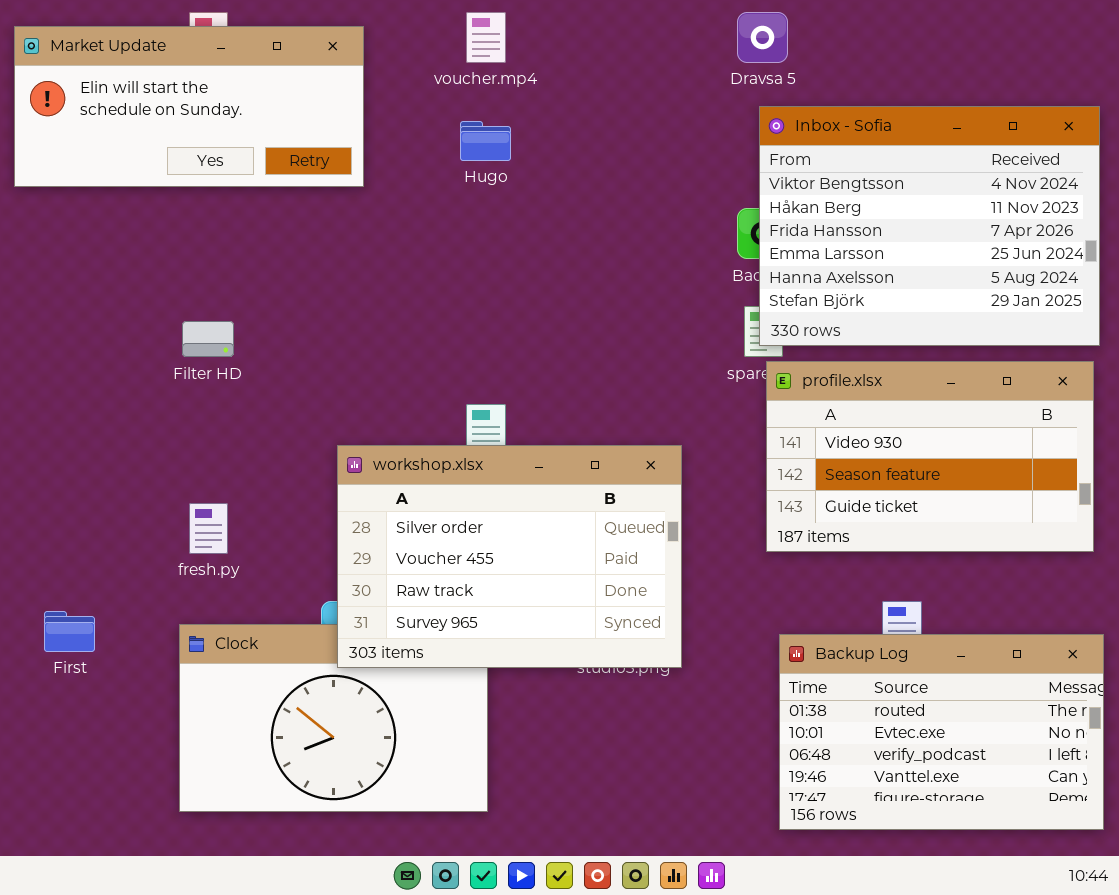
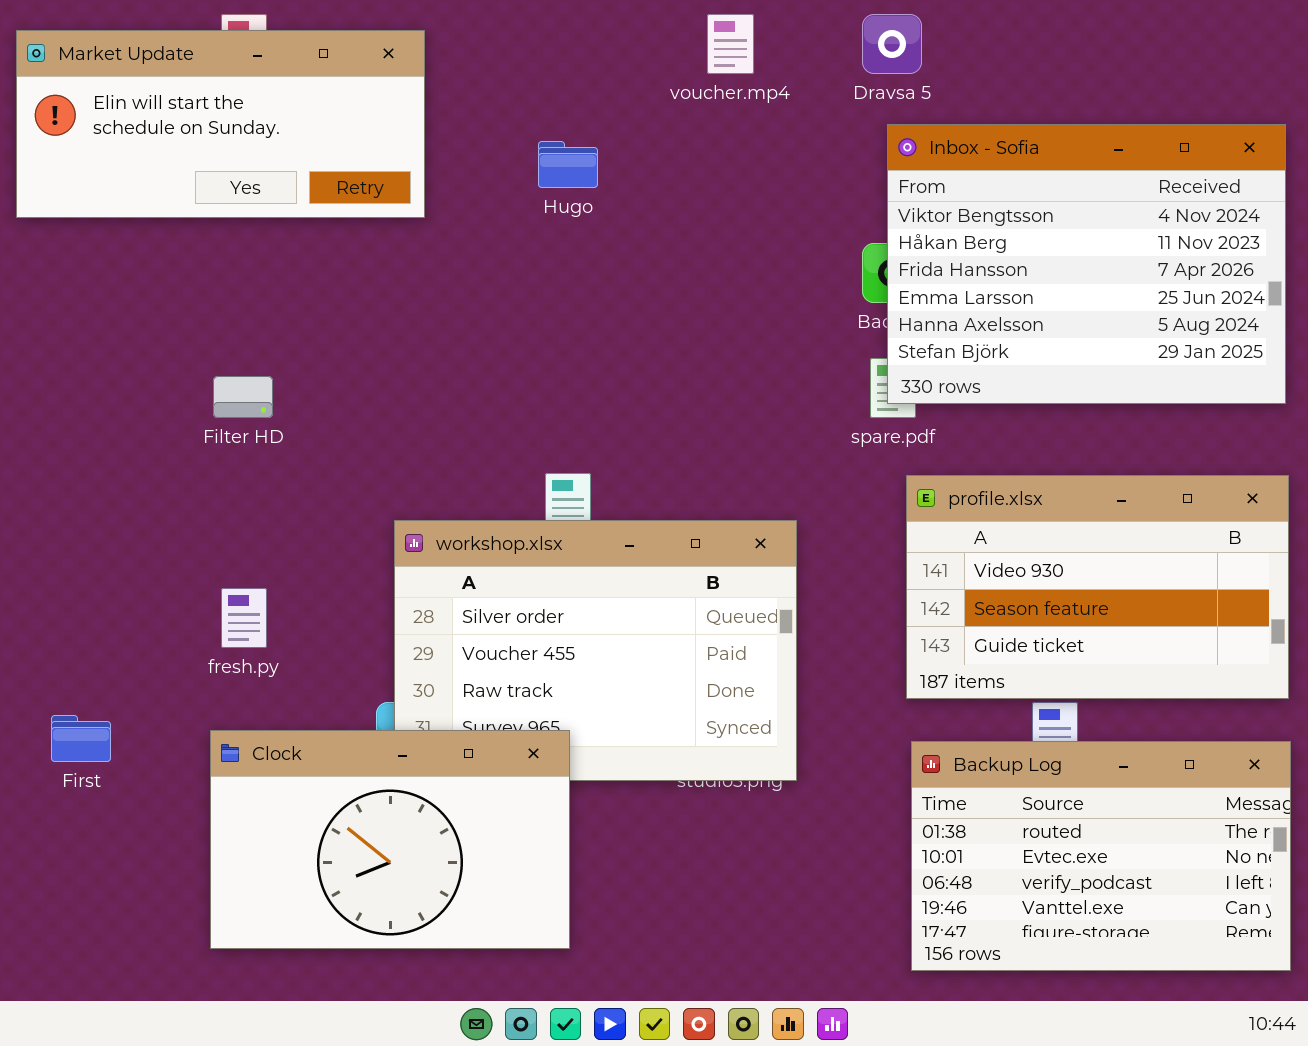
voucher.mp4: [466,12,506,63] -> [707,14,754,74], moved
profile.xlsx: [766,361,1094,552] -> [906,475,1289,699], moved
Clock: [179,624,488,812] -> [210,730,570,949], raised

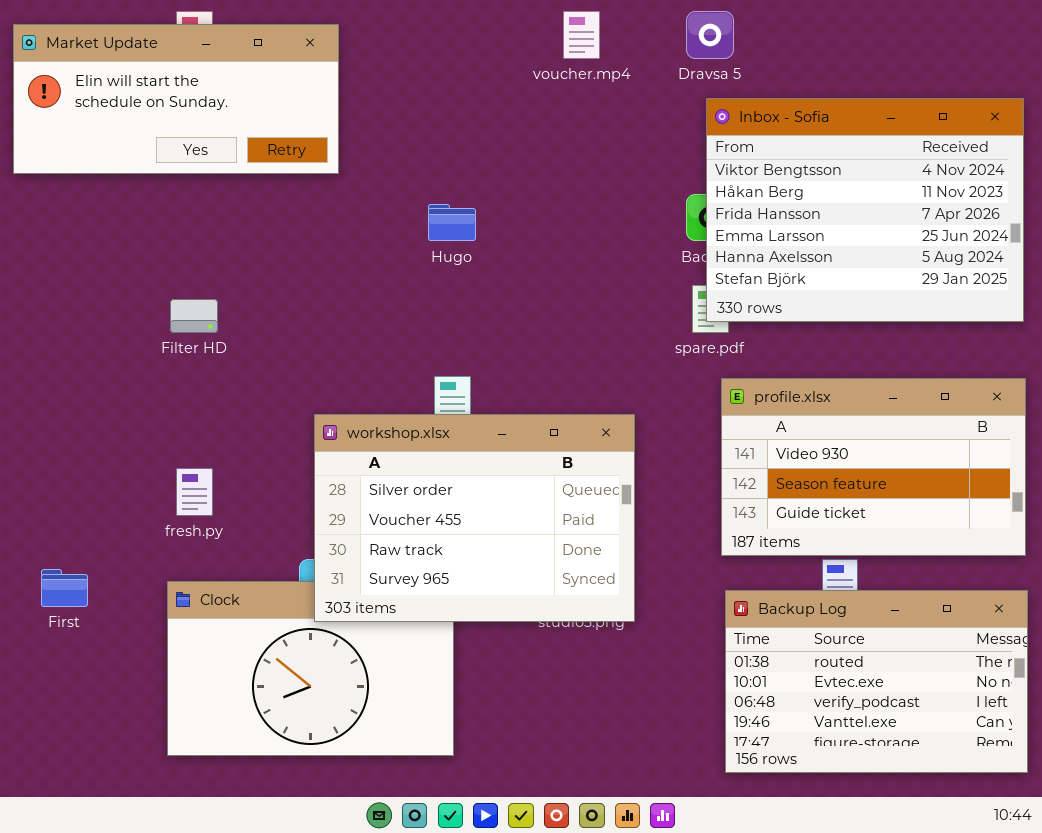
Hugo: [538,141,598,188] -> [428,204,476,241], moved
workshop.xlsx: [394,520,797,781] -> [314,414,635,622], raised

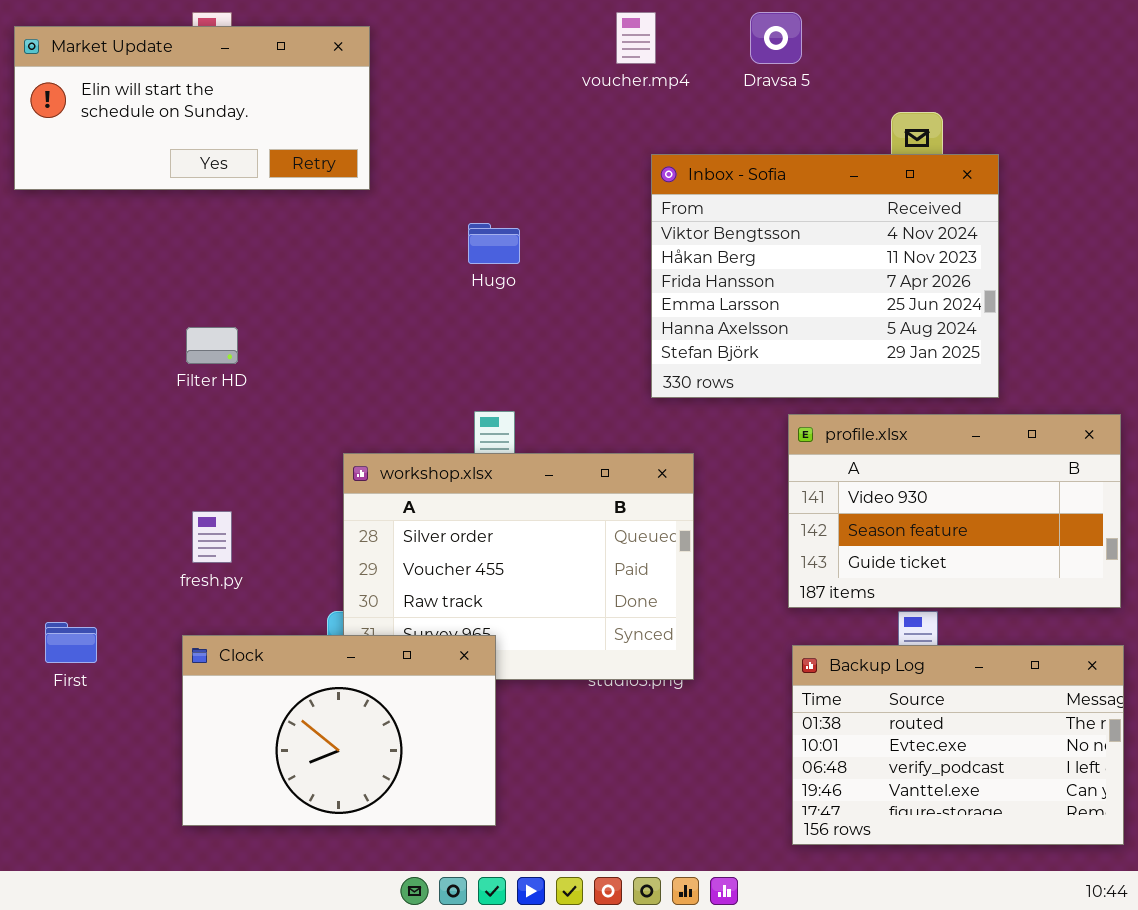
Inbox - Sofia: [706,98,1024,322] -> [651,154,999,398], moved
Clock: [167,581,454,756] -> [182,635,496,826], raised

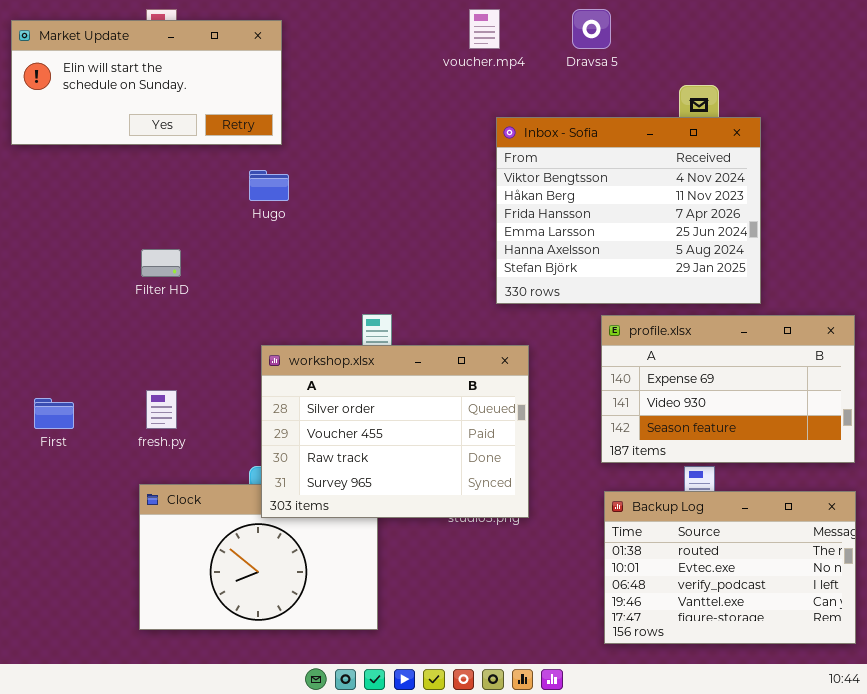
Hugo: [468,223,520,264] -> [249,170,289,201], moved
profile.xlsx: [788,414,1121,608] -> [601,315,855,463], scrolled up 1 row
workshop.xlsx: [343,453,694,680] -> [261,345,529,518], raised
First: [45,622,97,663] -> [34,398,74,429], moved

